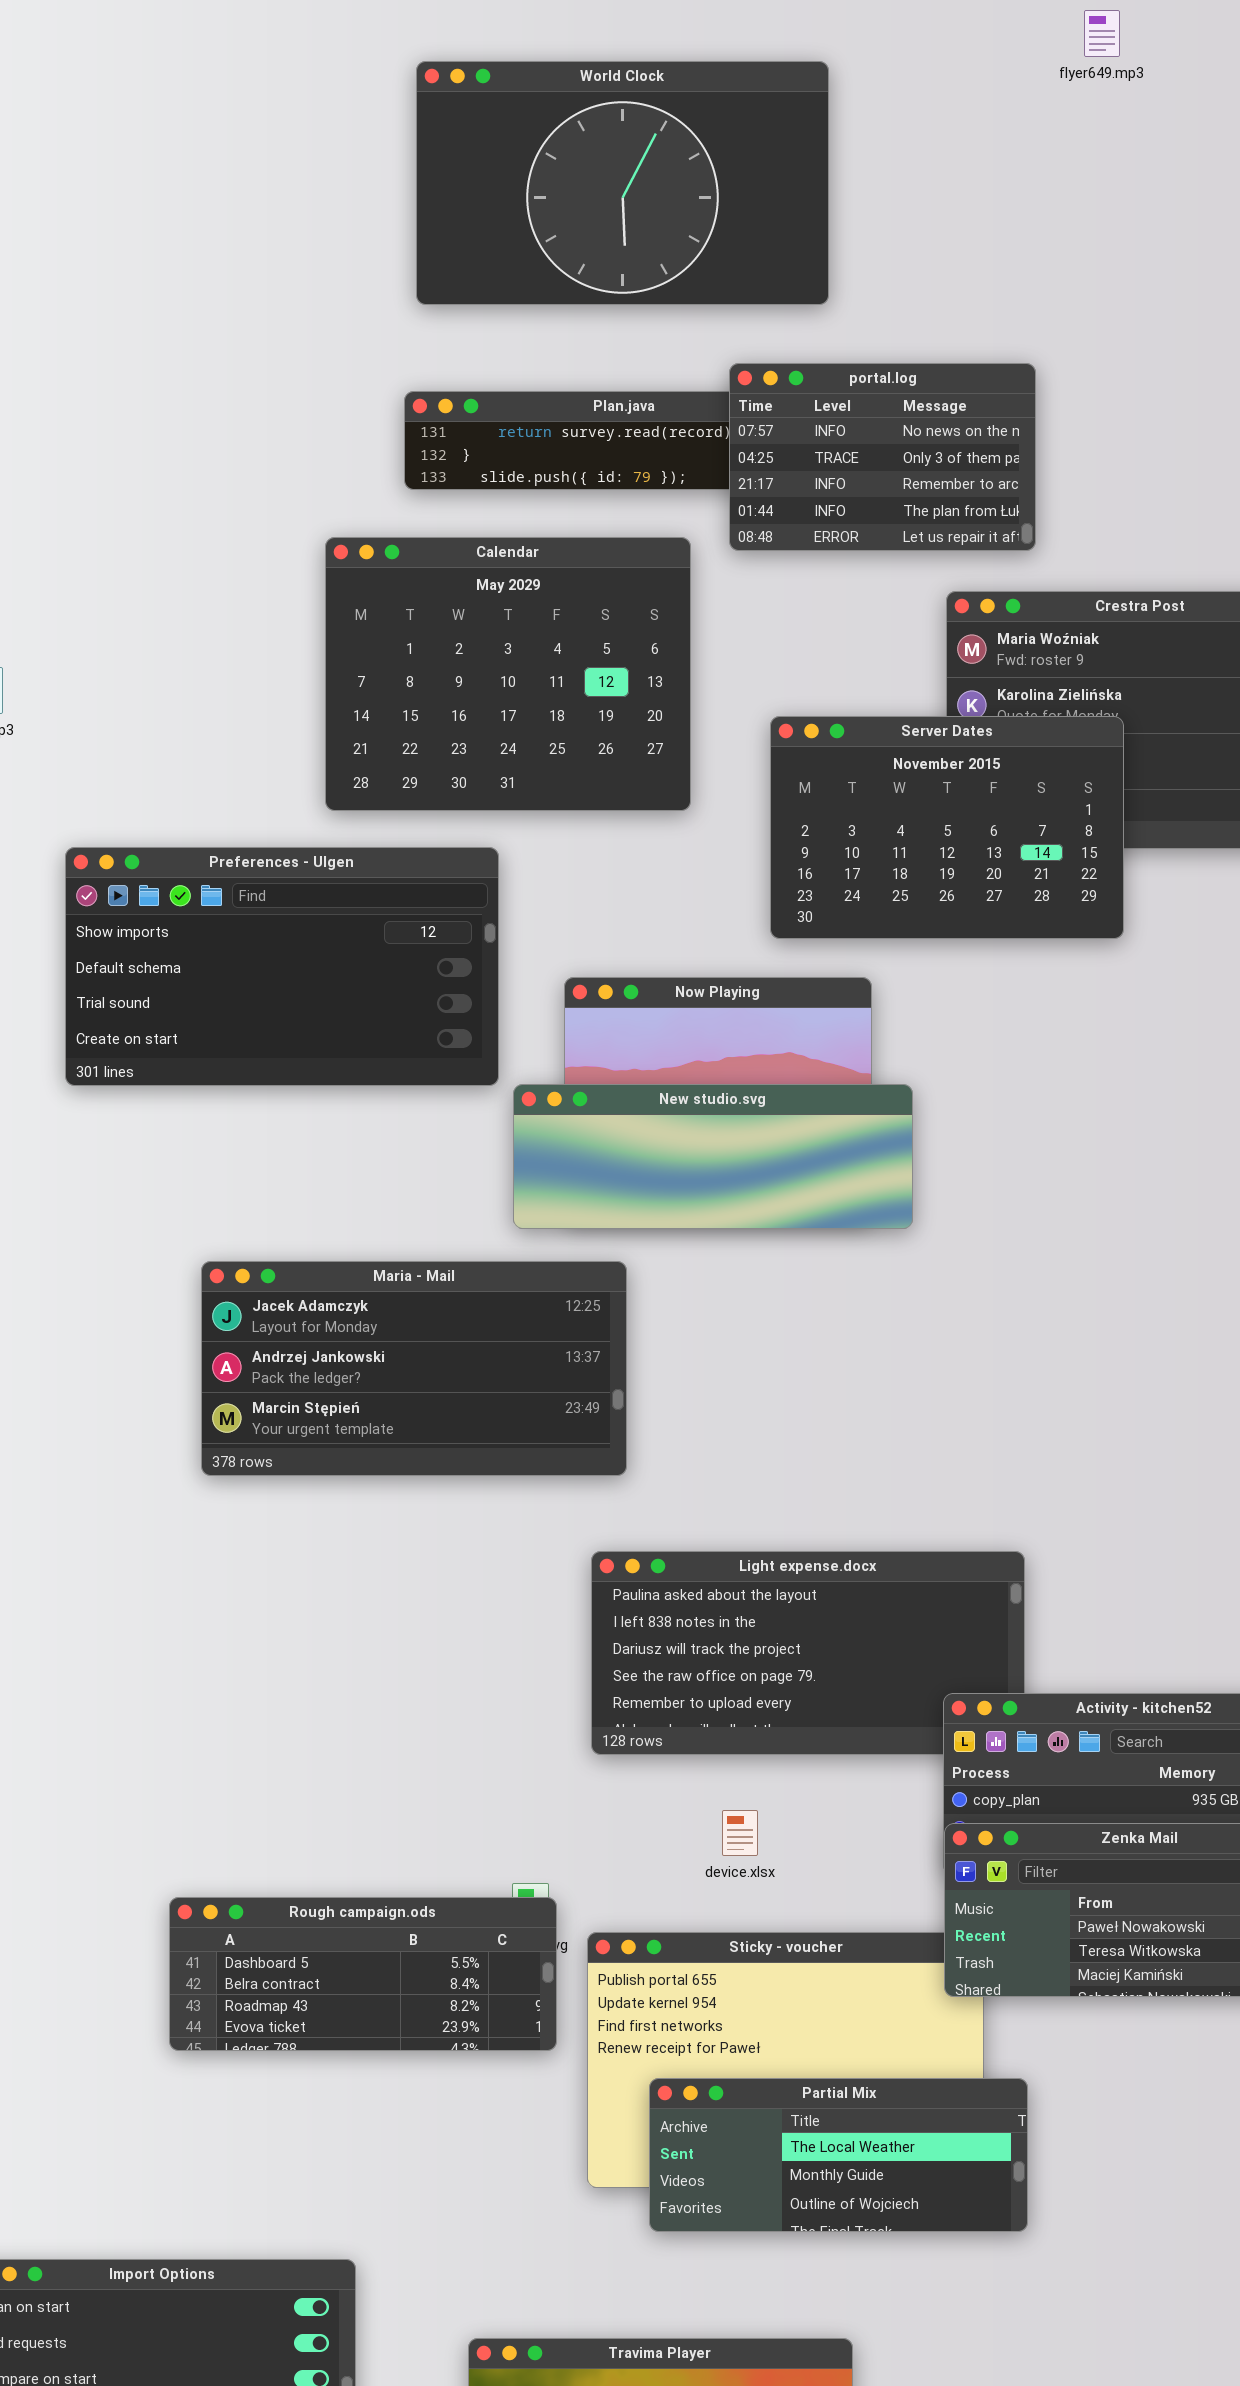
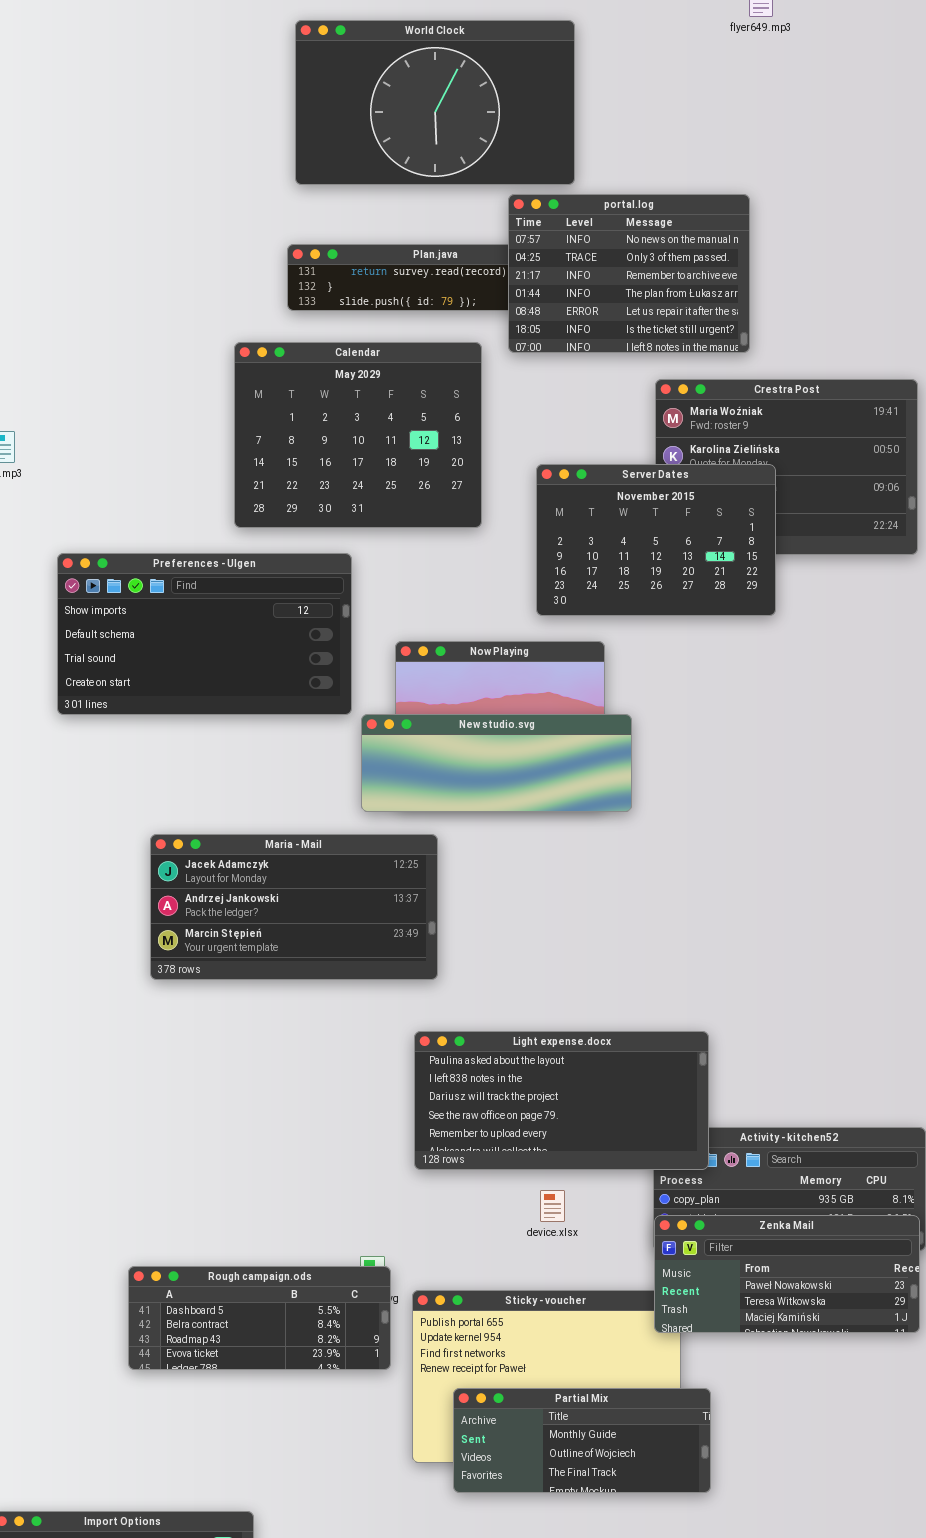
portal.log: [729,363,1036,551] -> [508,194,750,353], resized
Light expense.docx: [591,1551,1025,1755] -> [414,1031,709,1170], raised
device.xlsx: [722,1810,758,1856] -> [540,1190,565,1222], moved
Partial Mix: [649,2078,1028,2232] -> [453,1388,711,1493], scrolled down 1 row

